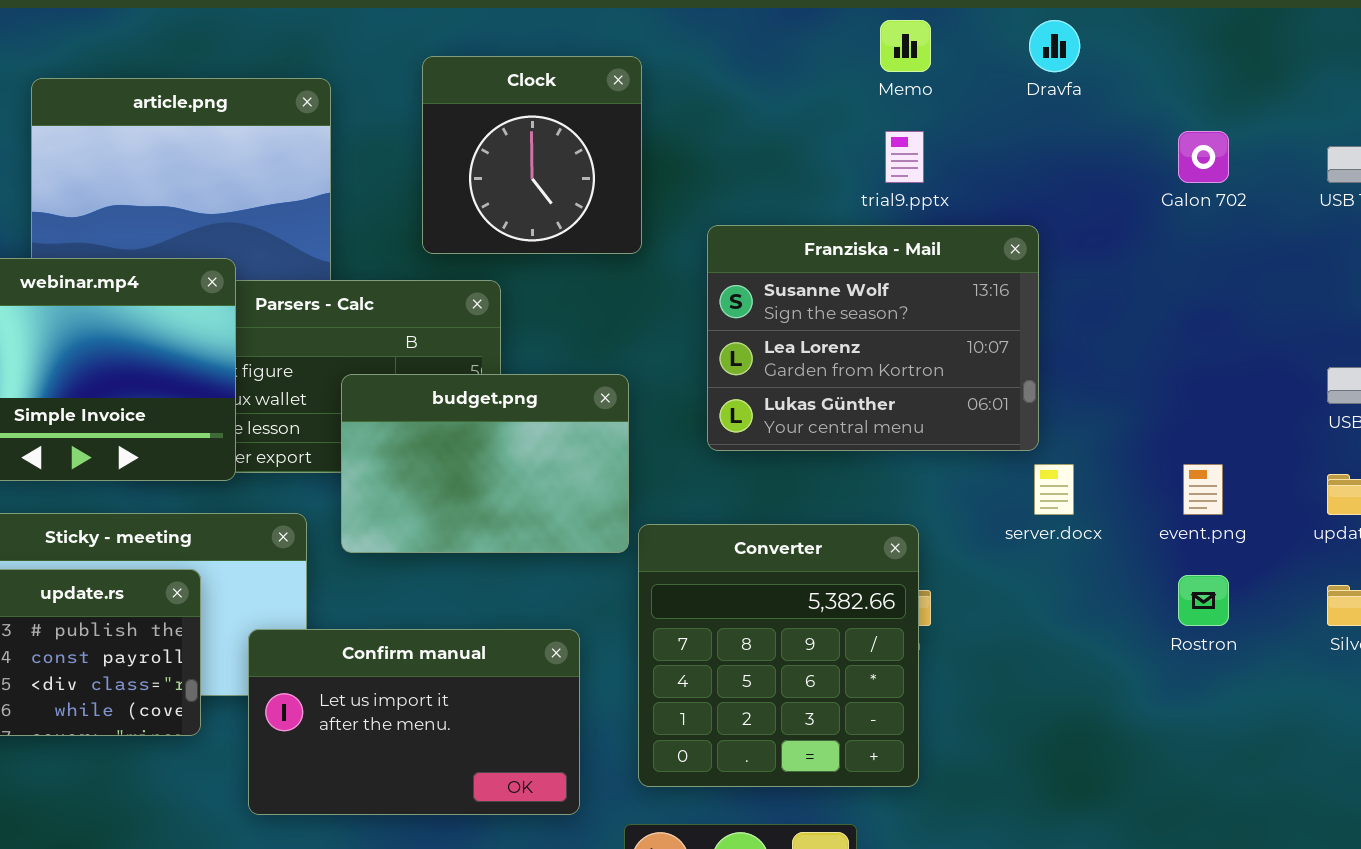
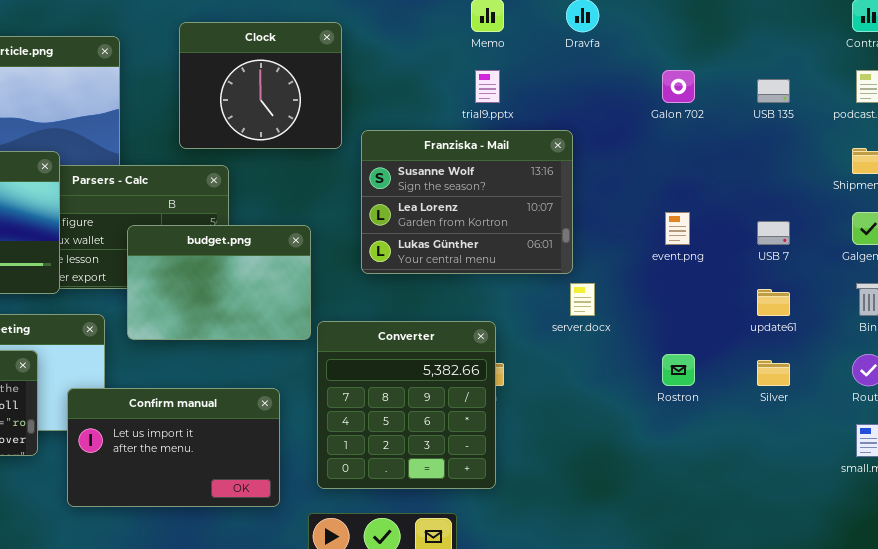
Clock: [422,56,642,254] -> [179,22,342,149], resized
event.png: [1183,464,1223,515] -> [665,212,690,245], moved

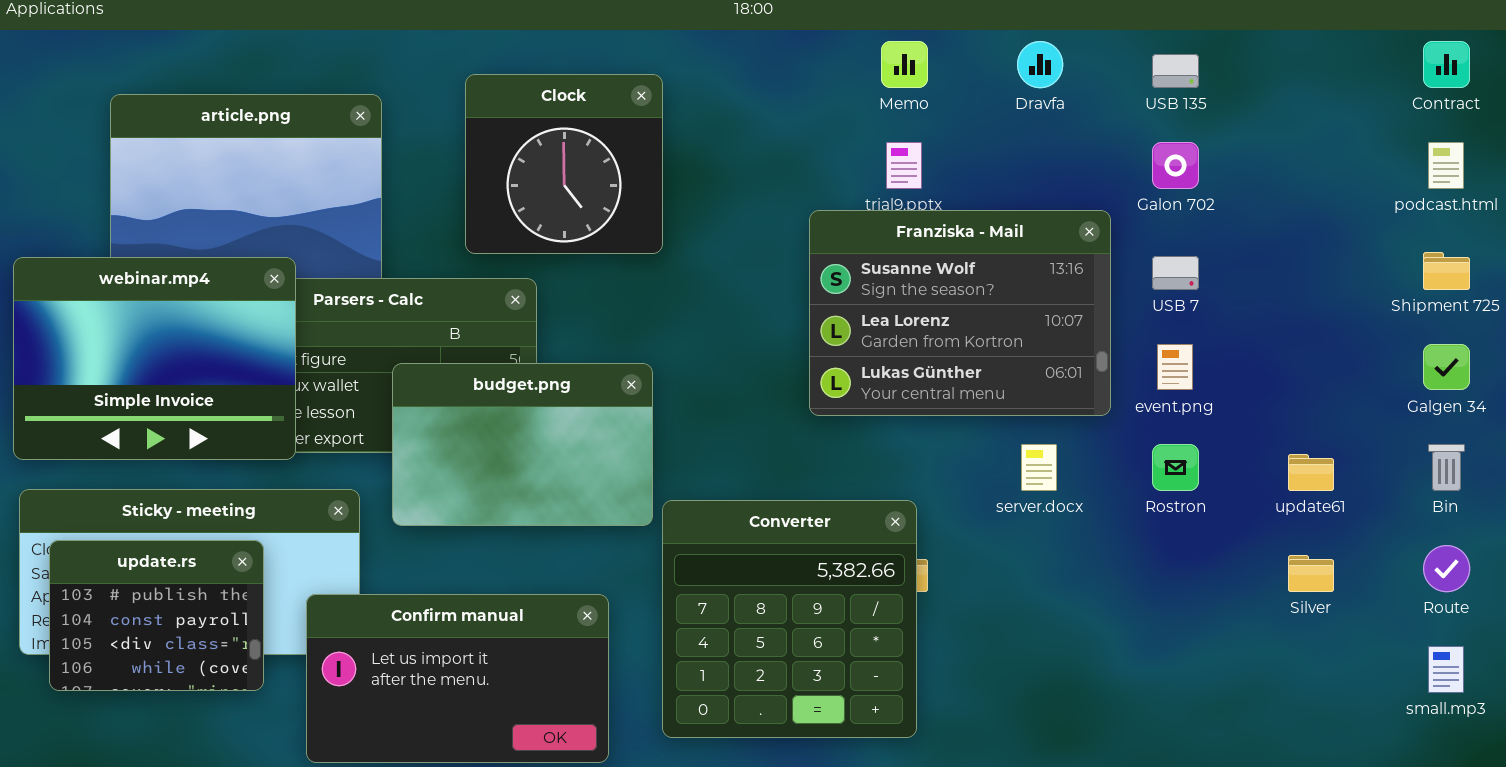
Clock: [179,22,342,149] -> [465,74,663,254], resized
USB 135: [757,79,790,103] -> [1152,54,1199,88], moved
Franziska - Mail: [361,130,573,274] -> [809,210,1111,416], moved
USB 7: [757,221,790,245] -> [1152,256,1199,290], moved
Rostron: [662,354,695,386] -> [1152,444,1199,491], moved

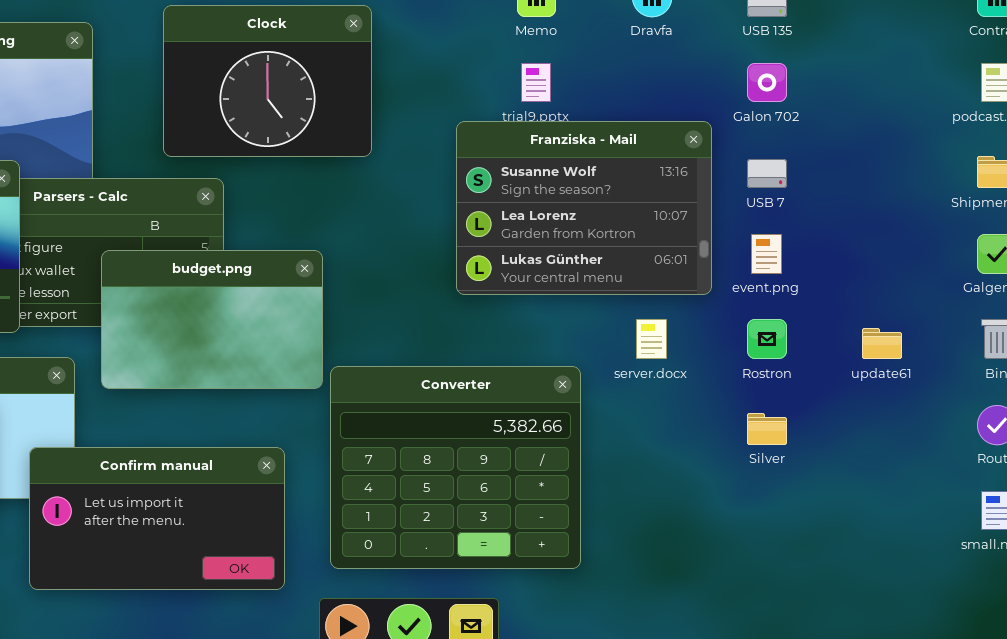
Clock: [465,74,663,254] -> [163,5,372,157], resized
Converter: [662,500,917,738] -> [330,366,581,569], resized
Silver: [1288,555,1334,592] -> [747,413,787,445], moved

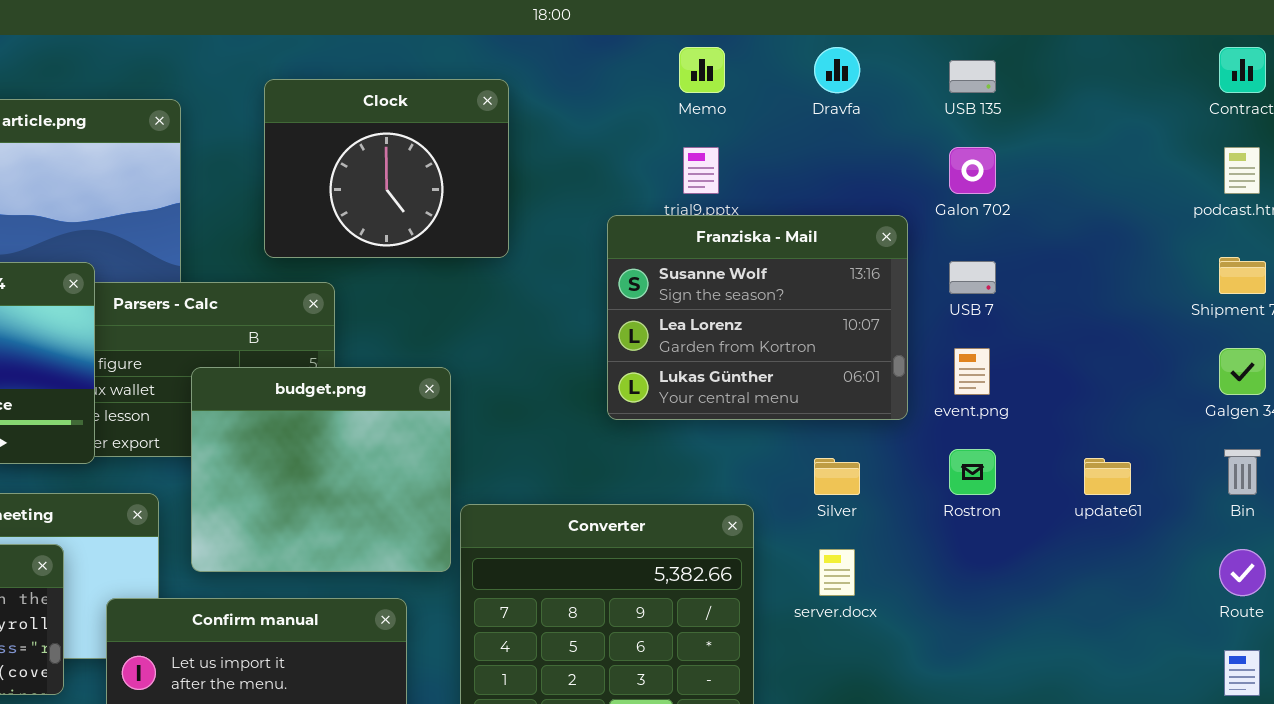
budget.png: [101,250,323,389] -> [191,367,451,572], resized
server.docx: [636,319,667,359] -> [819,549,855,596], moved
Silver: [747,413,787,445] -> [814,458,860,495], moved

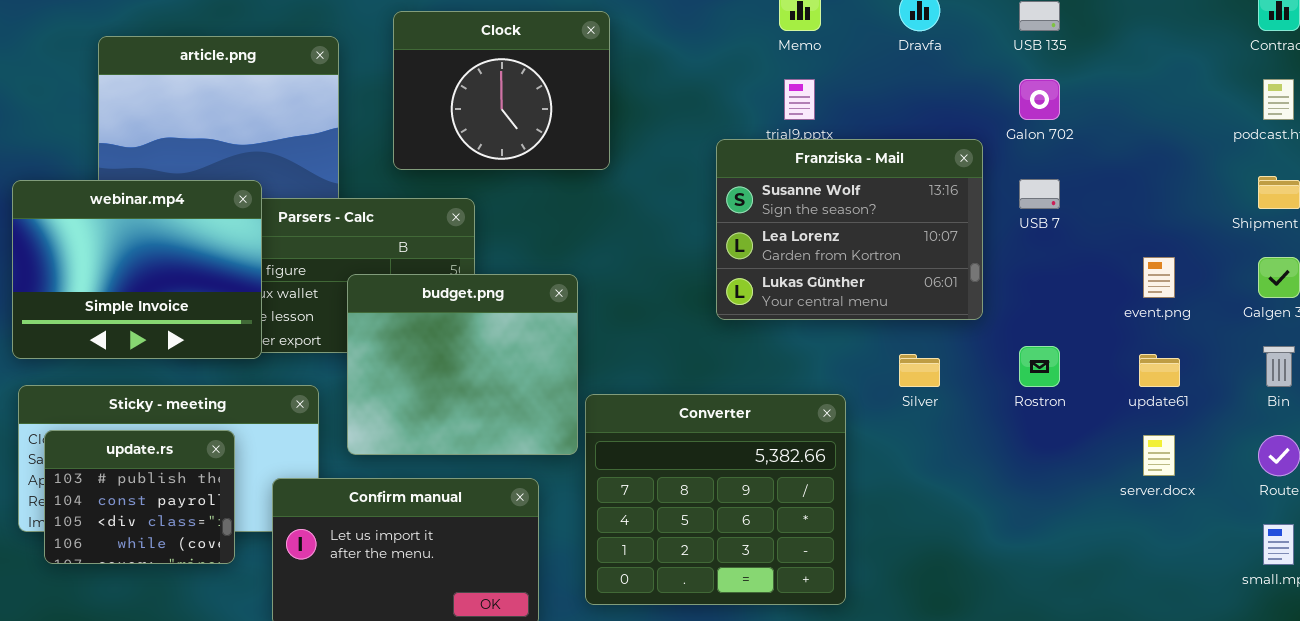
Clock: [264,79,509,258] -> [393,11,610,170], moved
event.png: [954,348,990,395] -> [1143,257,1175,298], moved
server.docx: [819,549,855,596] -> [1143,435,1175,476], moved

